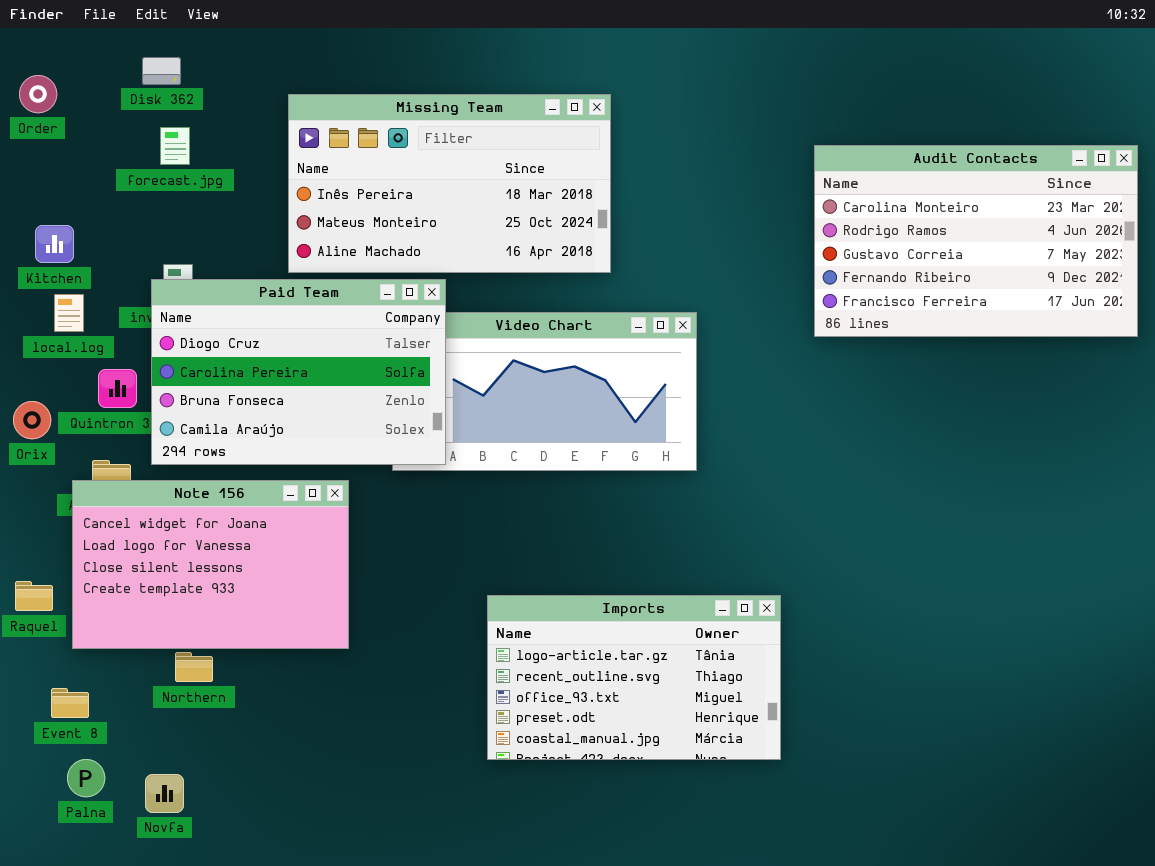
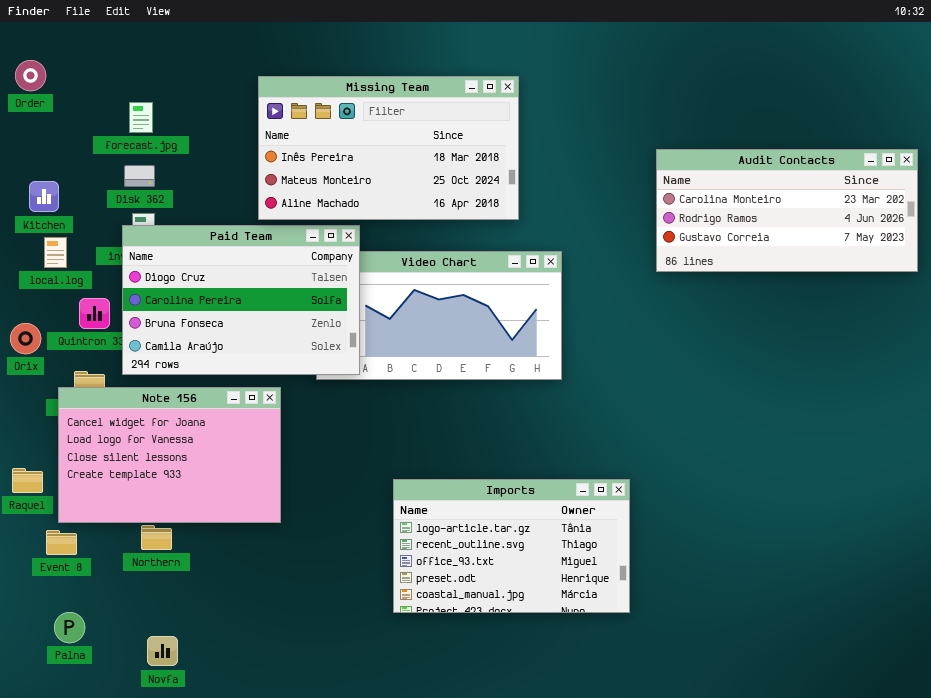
Disk 362: [142,57,181,85] -> [124,165,155,187], moved
Missing Team: [288,94,611,273] -> [258,76,519,220], moved
Audit Contacts: [814,145,1138,337] -> [656,149,918,272], resized
Event 8: [51,688,89,718] -> [46,530,77,555], moved
Novfa: [145,774,184,813] -> [147,636,178,666], moved

